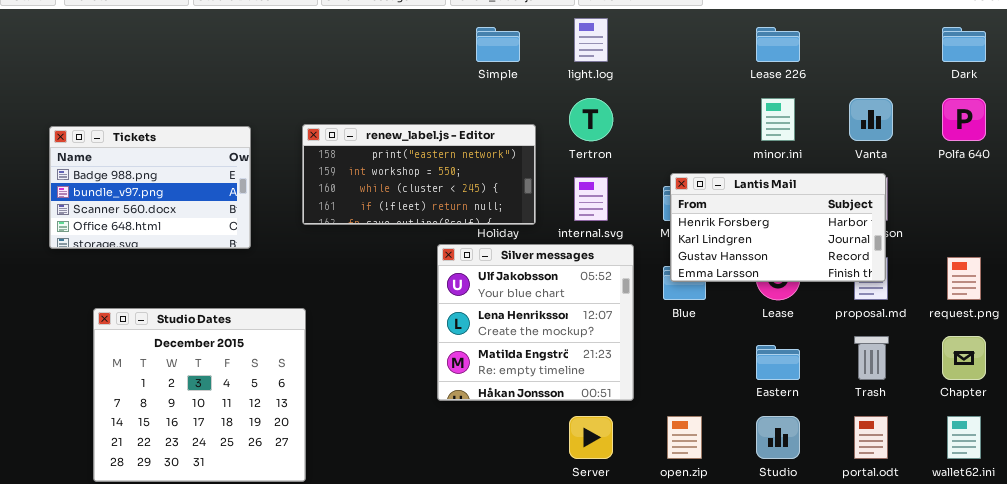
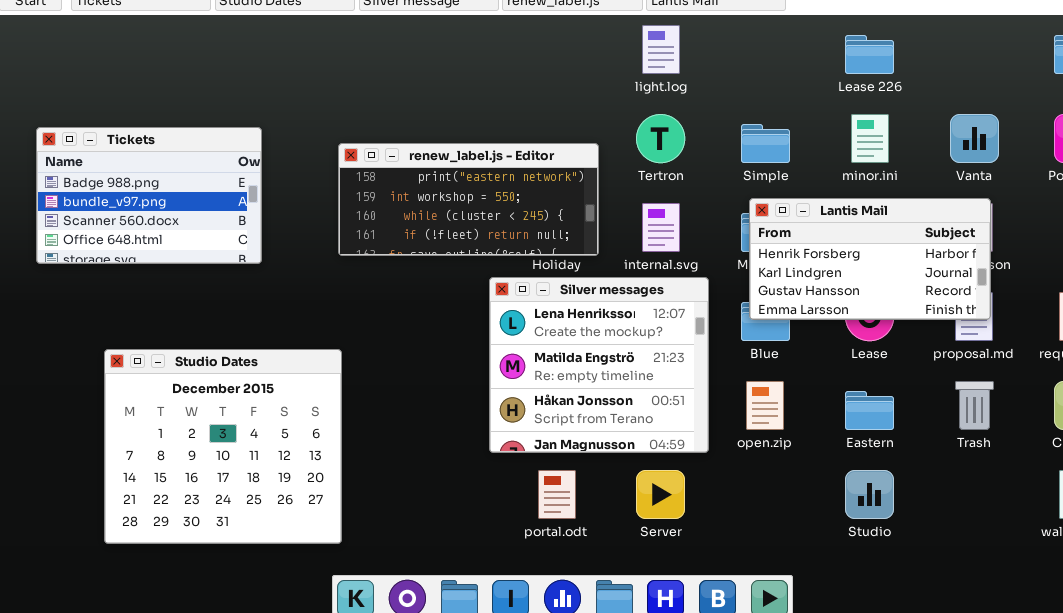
Simple: [476,27,520,62] -> [741,124,790,163], moved
Tickets: [49,126,251,249] -> [36,127,262,264], moved
Silver messages: [437,244,634,401] -> [489,277,709,453], scrolled down 1 row
open.zip: [667,416,702,459] -> [746,381,784,430], moved
portal.odt: [854,416,888,459] -> [538,470,576,519], moved

